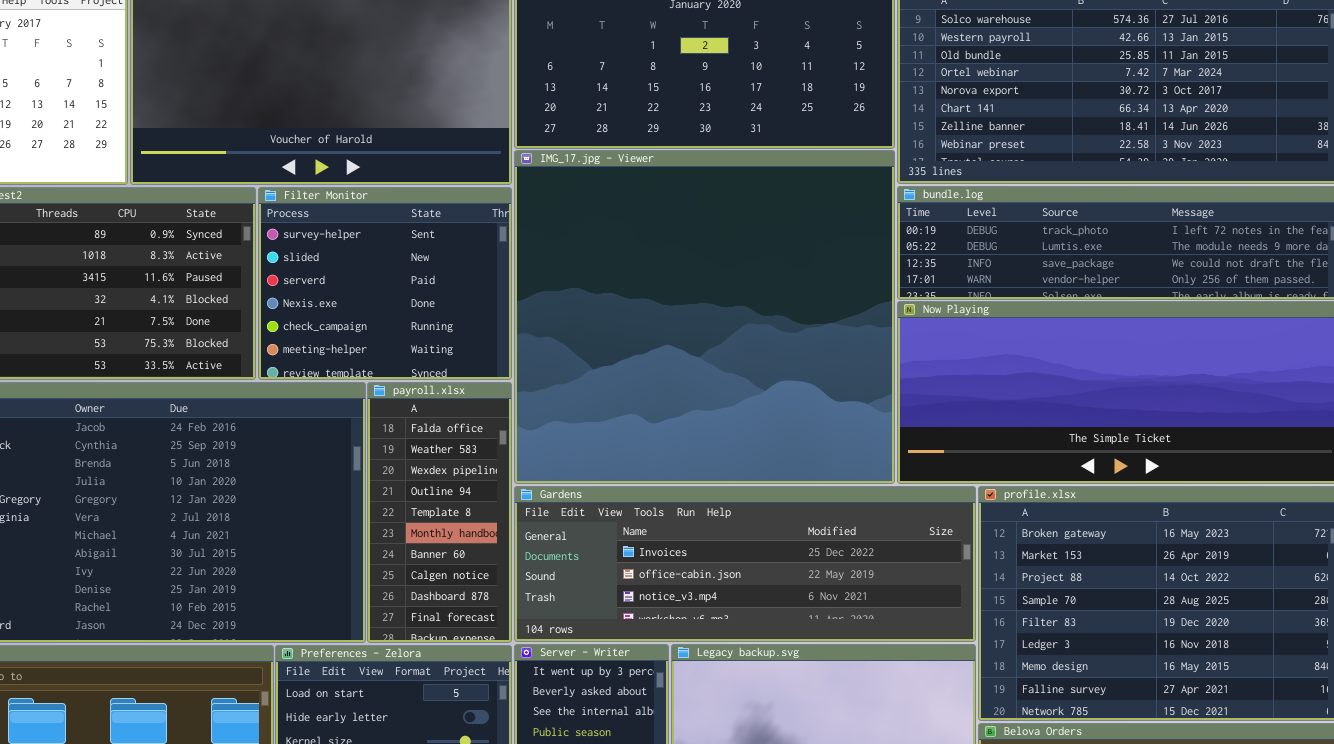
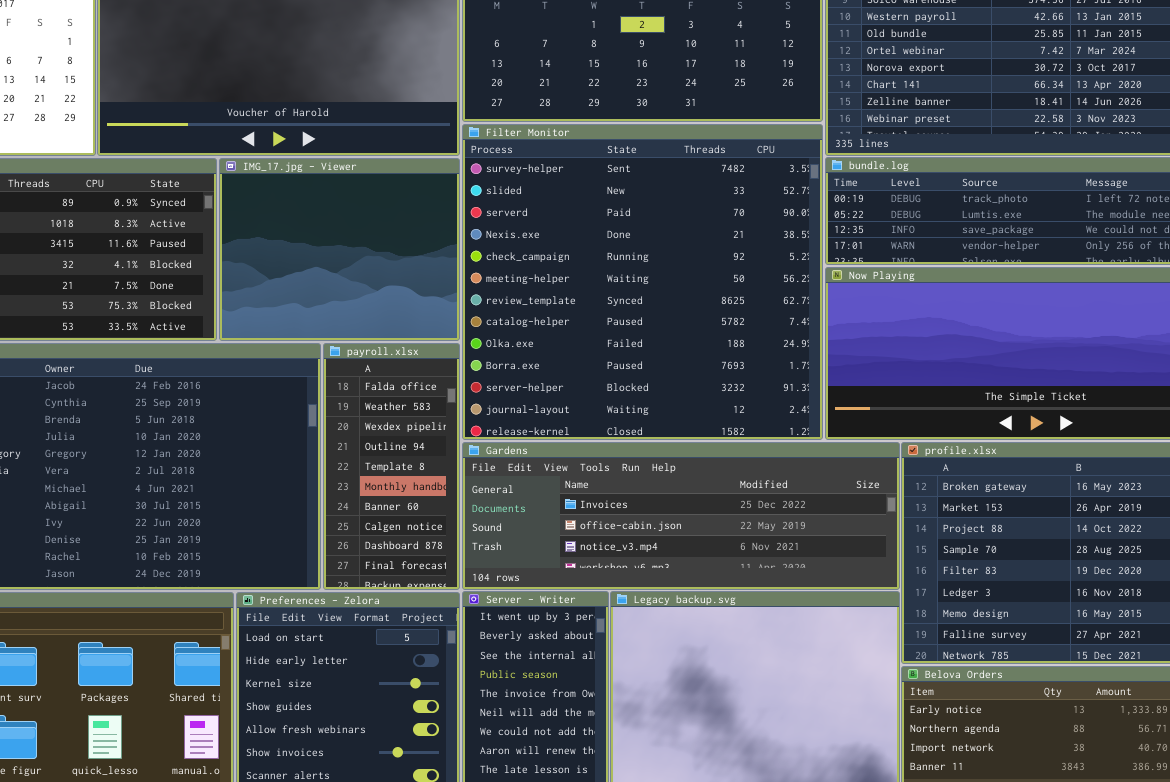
IMG_17.jpg - Viewer: [514,150,895,484] -> [219,158,460,341], moved, resized
Filter Monitor: [258,187,512,380] -> [462,124,823,440], moved, resized

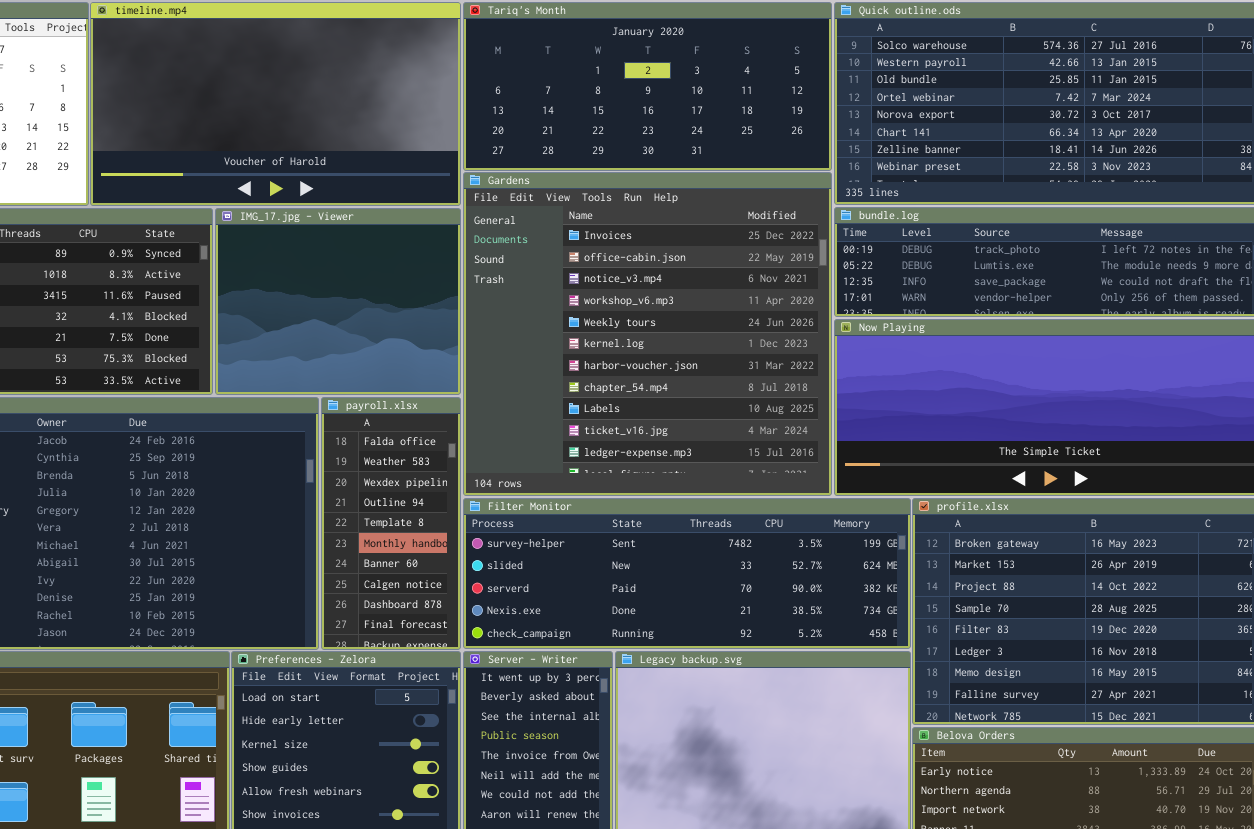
Filter Monitor: [462,124,823,440] -> [463,498,911,649], moved, resized
Gardens: [462,442,900,590] -> [463,172,832,496], moved, resized

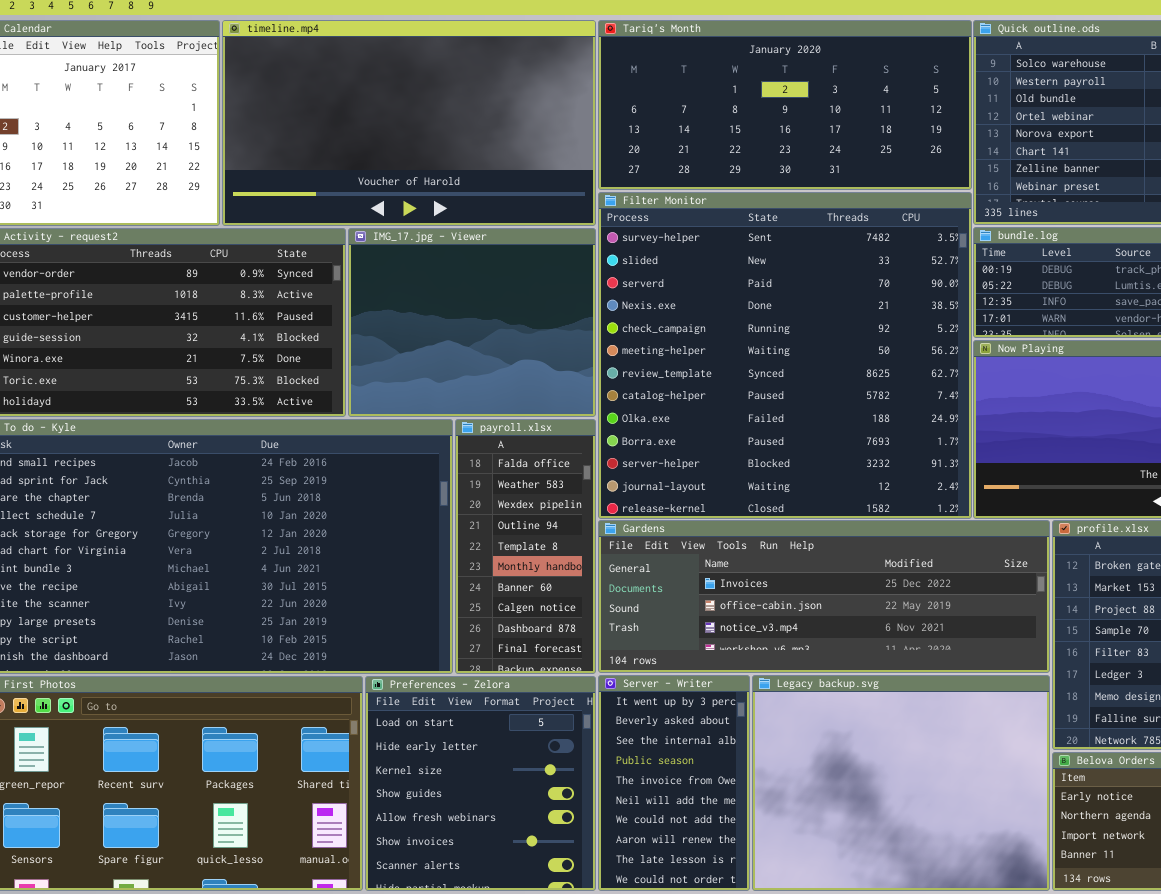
Gardens: [463,172,832,496] -> [598,520,1050,673], moved, resized
Filter Monitor: [463,498,911,649] -> [598,192,972,519], moved, resized

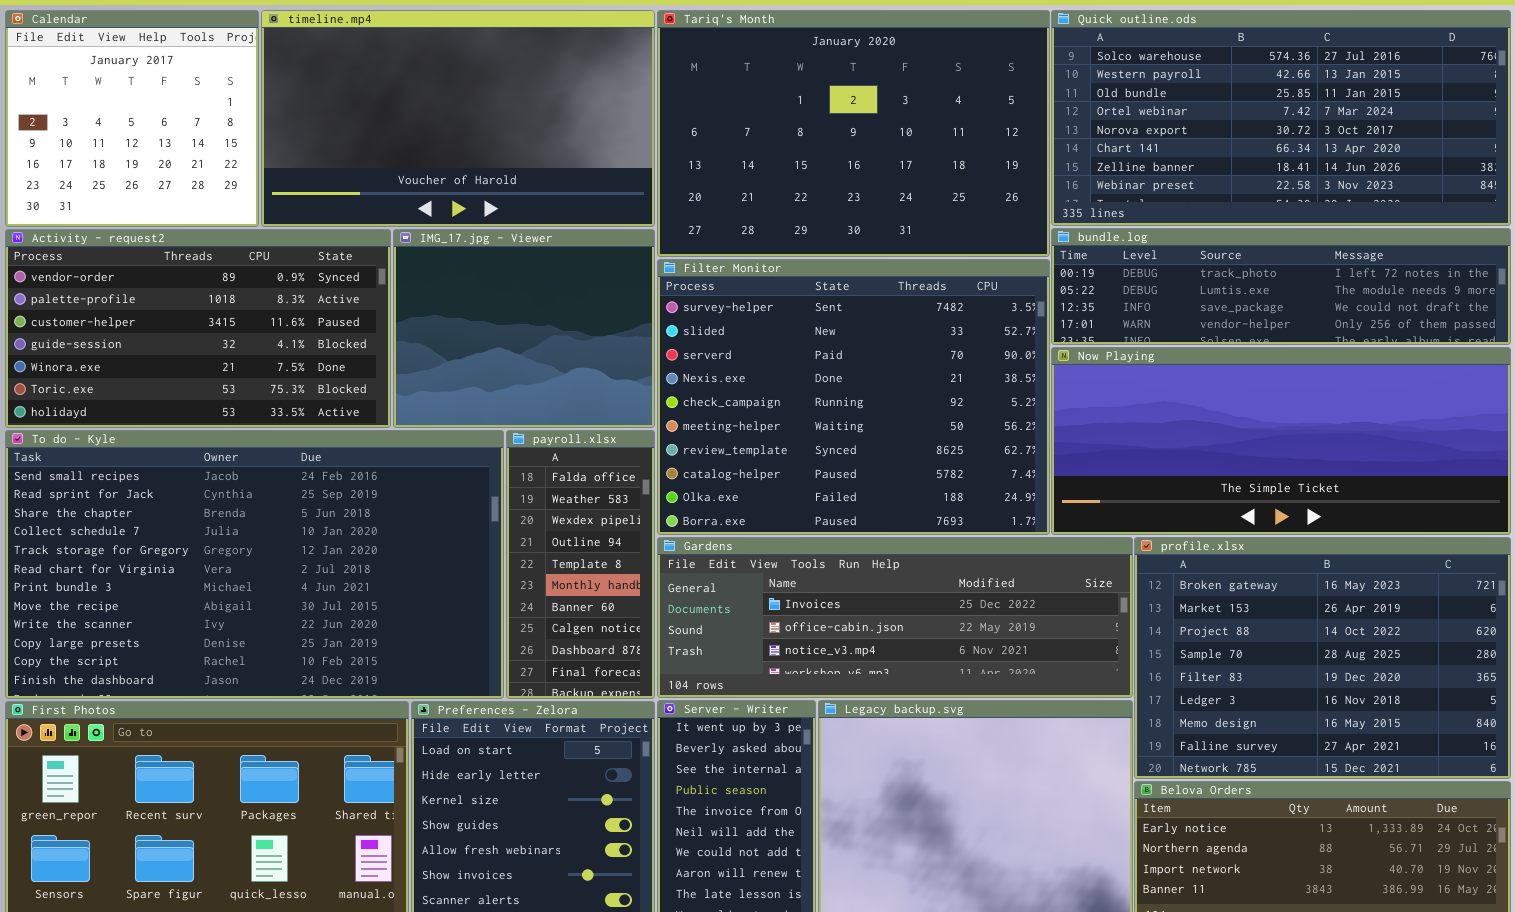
Tariq's Month: [598,20,972,190] -> [657,10,1050,257], resized
Filter Monitor: [598,192,972,519] -> [657,259,1050,535], resized

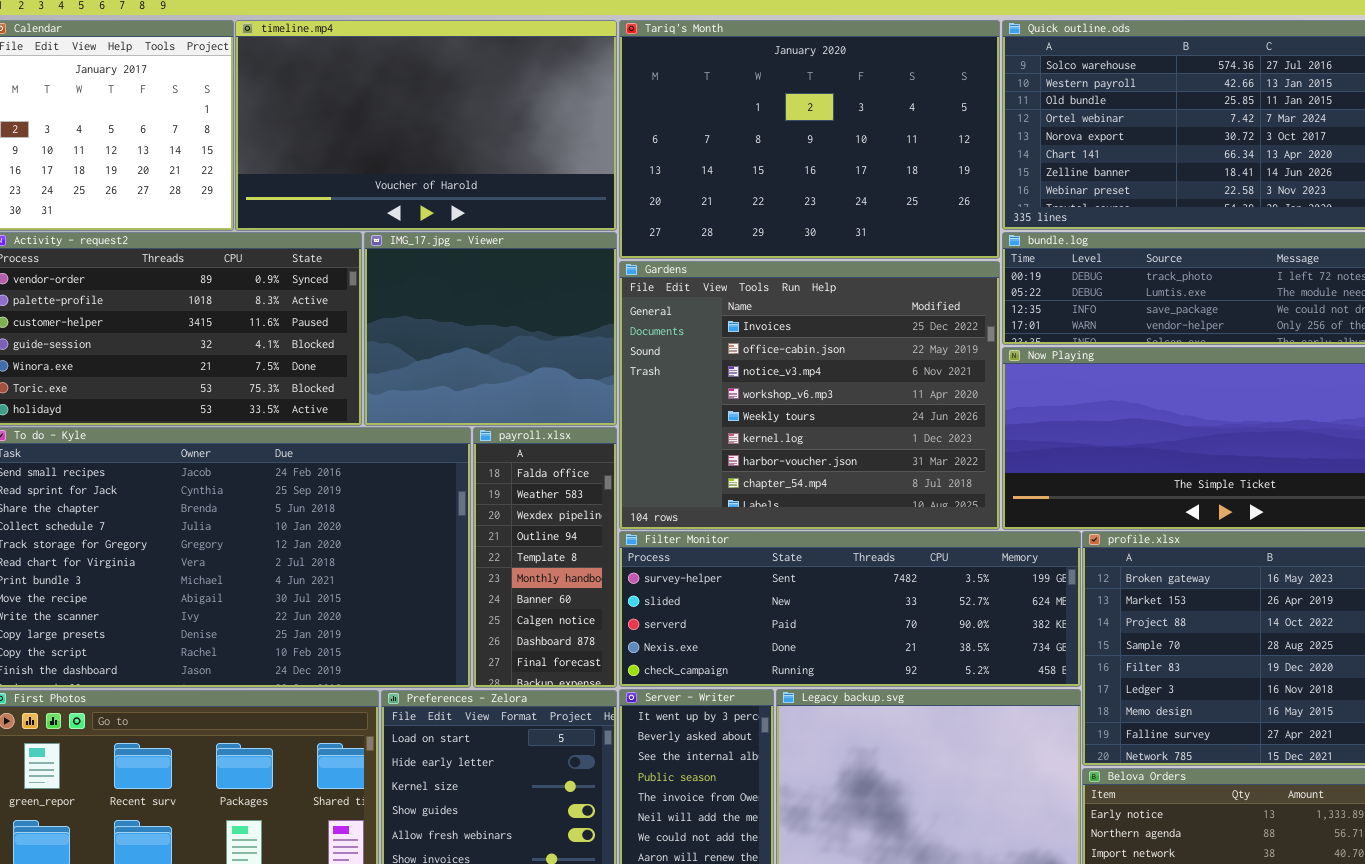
Filter Monitor: [657,259,1050,535] -> [619,531,1081,687], moved, resized
Gardens: [657,537,1133,698] -> [619,261,1000,530], moved, resized

